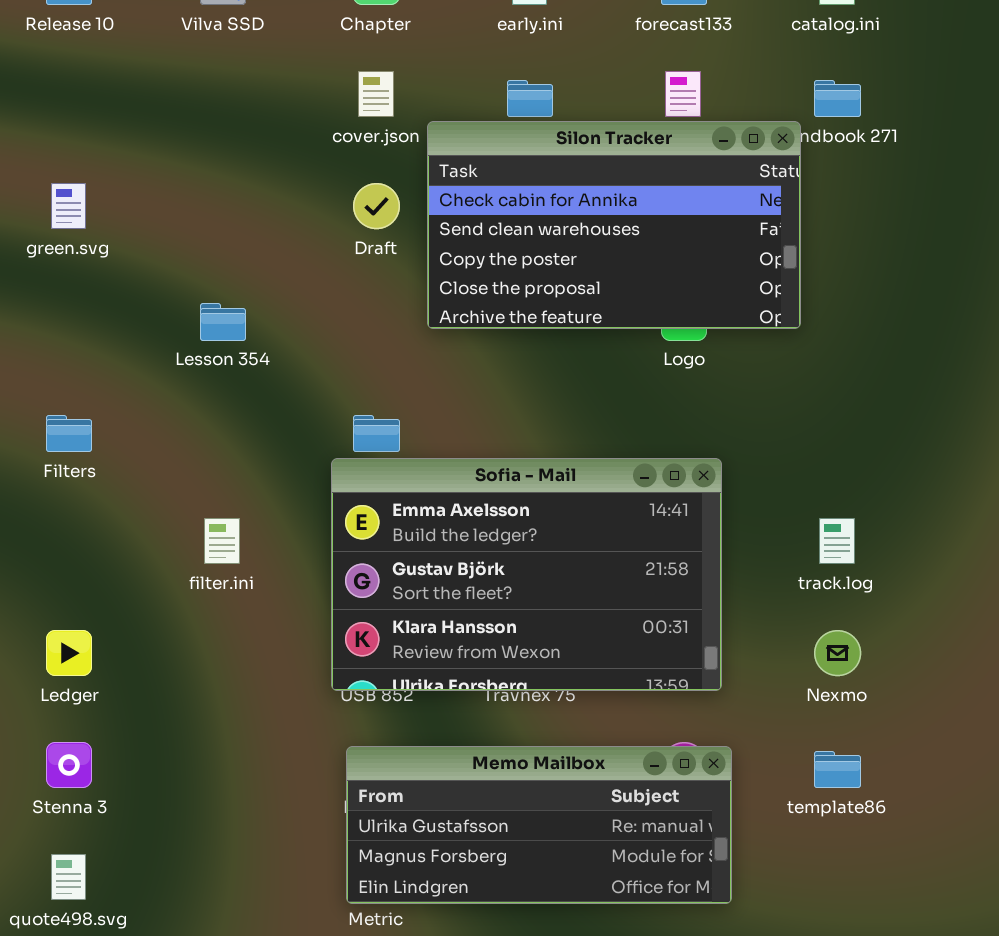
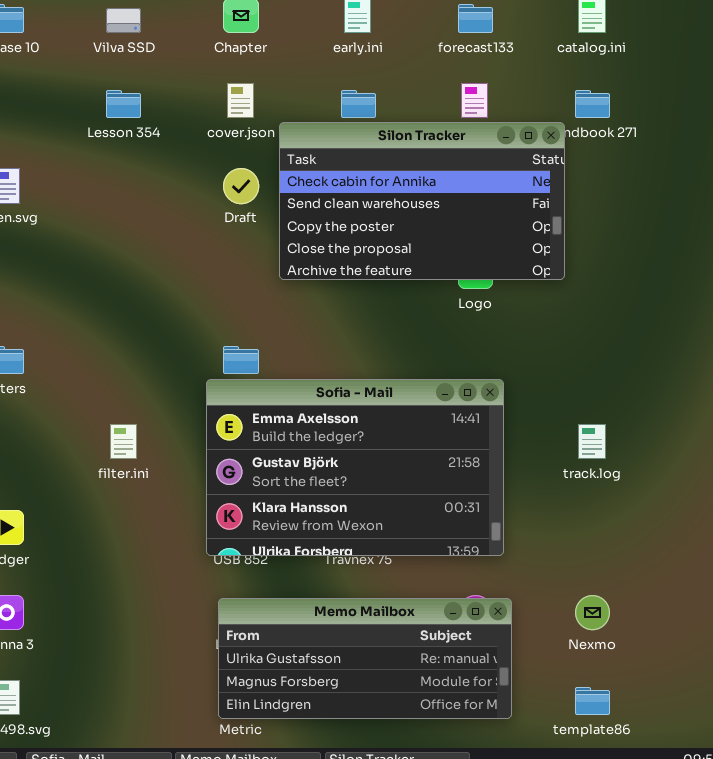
Lesson 354: [200,303,246,341] -> [106,90,141,118], moved
Nexmo: [814,630,861,676] -> [575,595,610,630], moved
template86: [814,751,861,788] -> [575,687,610,715], moved

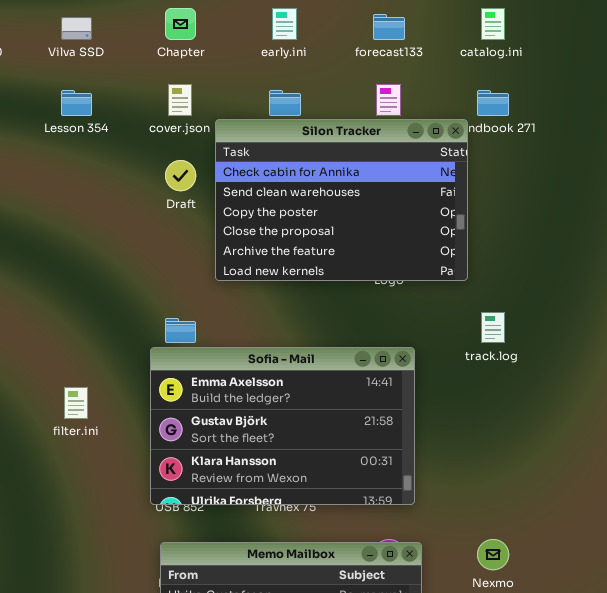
Silon Tracker: [279,122,565,280] -> [215,119,468,281], resized
track.log: [578,424,606,459] -> [481,312,505,343], moved

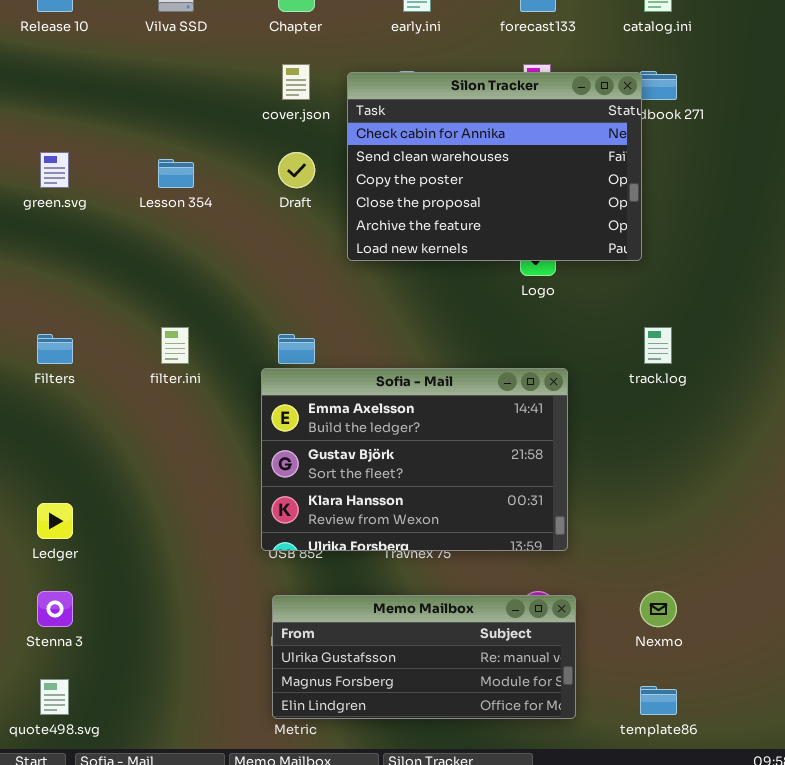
Lesson 354: [61,90,92,116] -> [158,159,194,188], moved
Silon Tracker: [215,119,468,281] -> [347,72,642,261], moved
filter.ini: [64,387,88,419] -> [161,327,189,364], moved

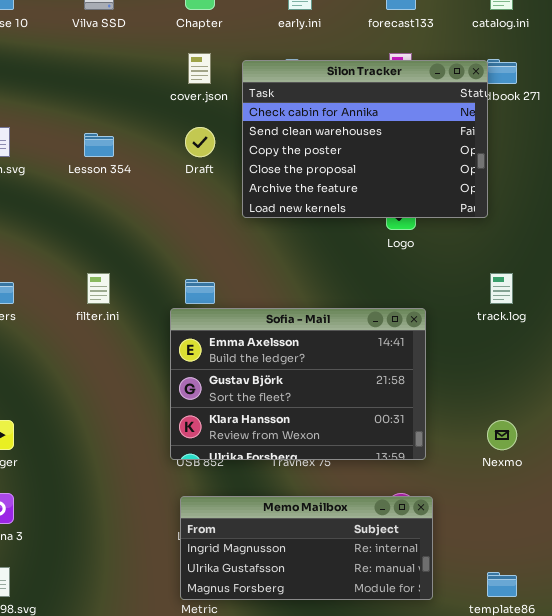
Nexmo: [640,591,677,627] -> [487,420,517,450], moved
Memo Mailbox: [272,595,576,719] -> [180,496,433,600], scrolled up 1 row

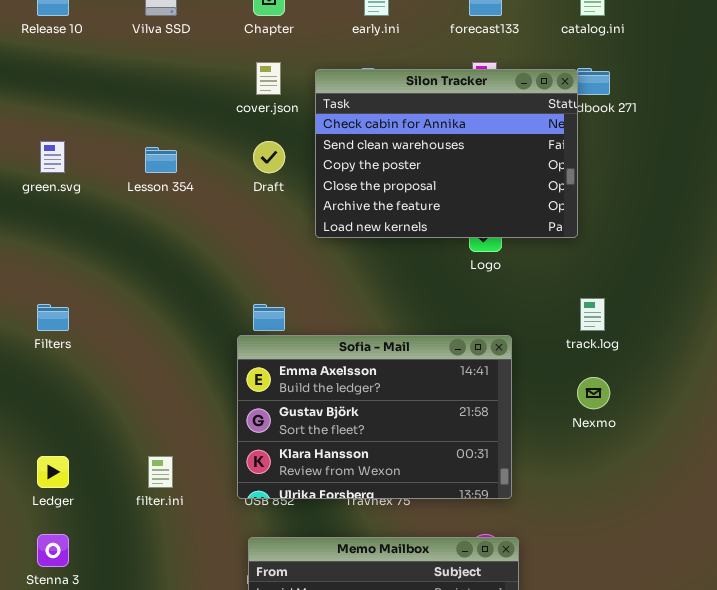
filter.ini: [87,273,110,304] -> [148,456,173,488], moved
Nexmo: [487,420,517,450] -> [577,377,610,409], moved

